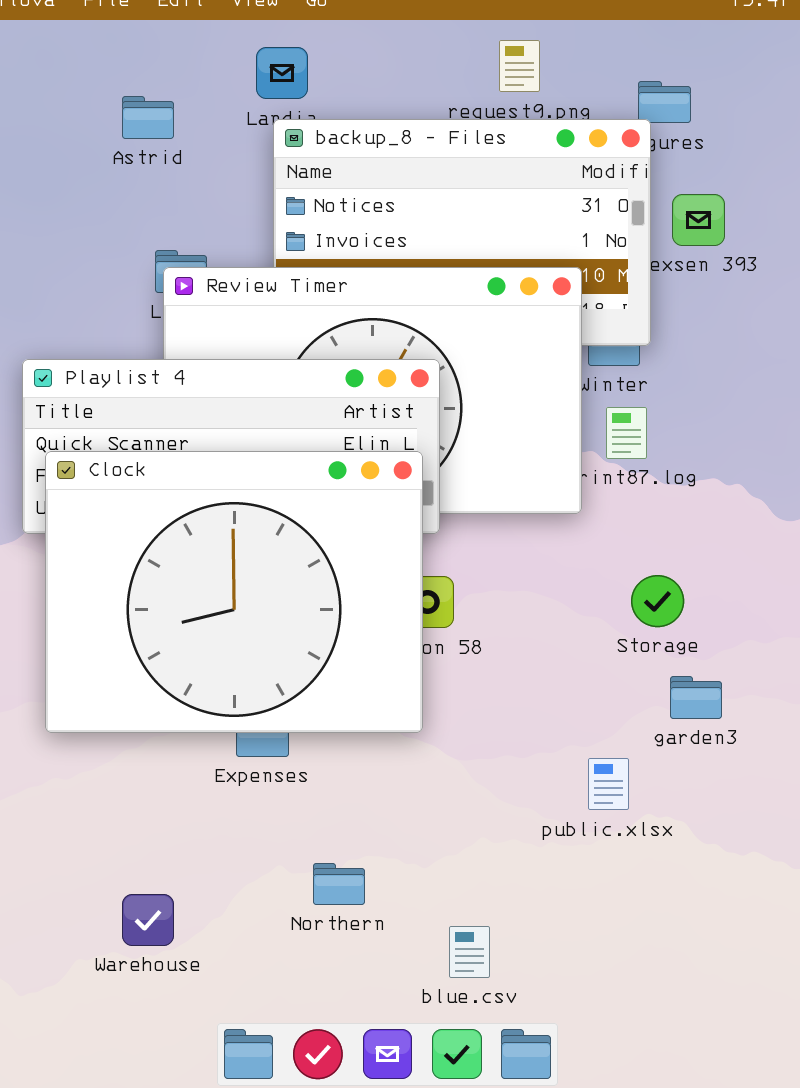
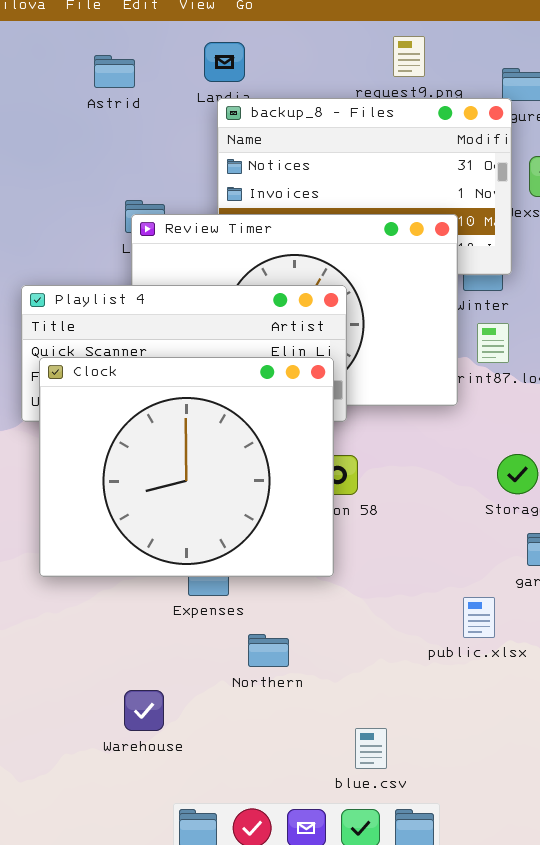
Astrid: [122,96,174,139] -> [94,55,135,88], moved
Northern: [313,863,365,905] -> [248,634,289,667], moved
Warehouse: [122,894,174,946] -> [124,690,164,731], moved

